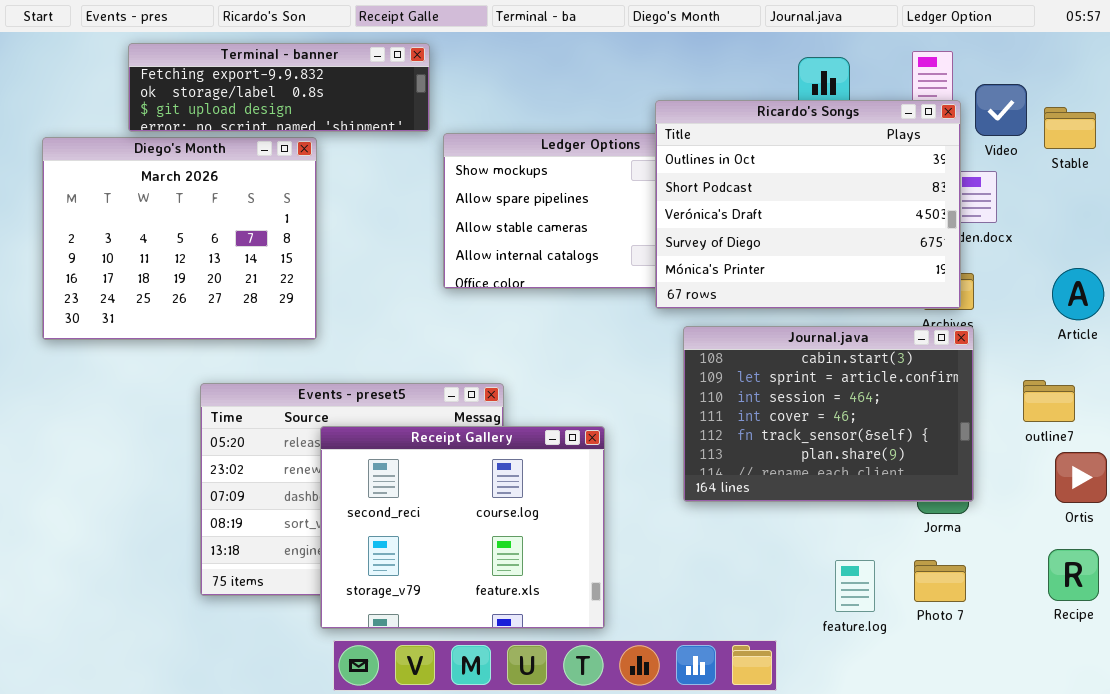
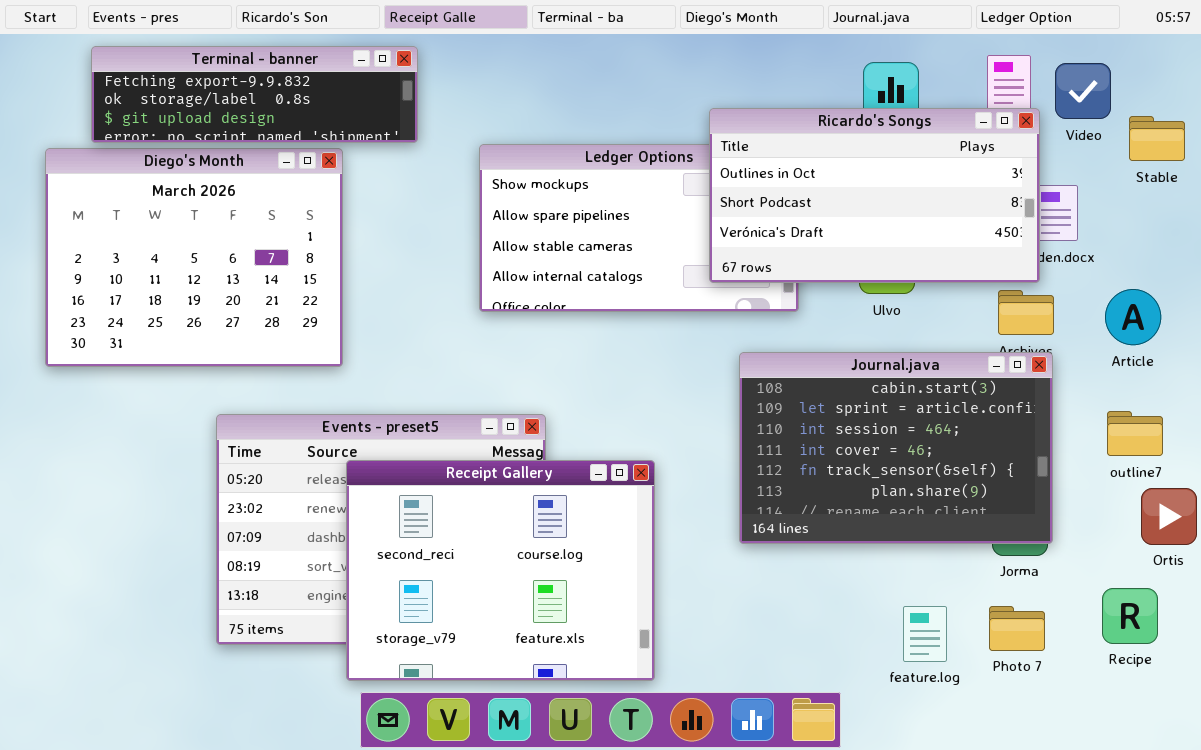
Terminal - banner: [128,43,430,132] -> [91,46,418,143], moved
Video: [975,84,1027,136] -> [1055,63,1111,119], moved
Ricardo's Songs: [655,100,961,309] -> [709,108,1040,283], resized
Article: [1052,268,1104,320] -> [1105,289,1161,345], moved
Recipe: [1048,549,1099,601] -> [1102,588,1158,644], moved

